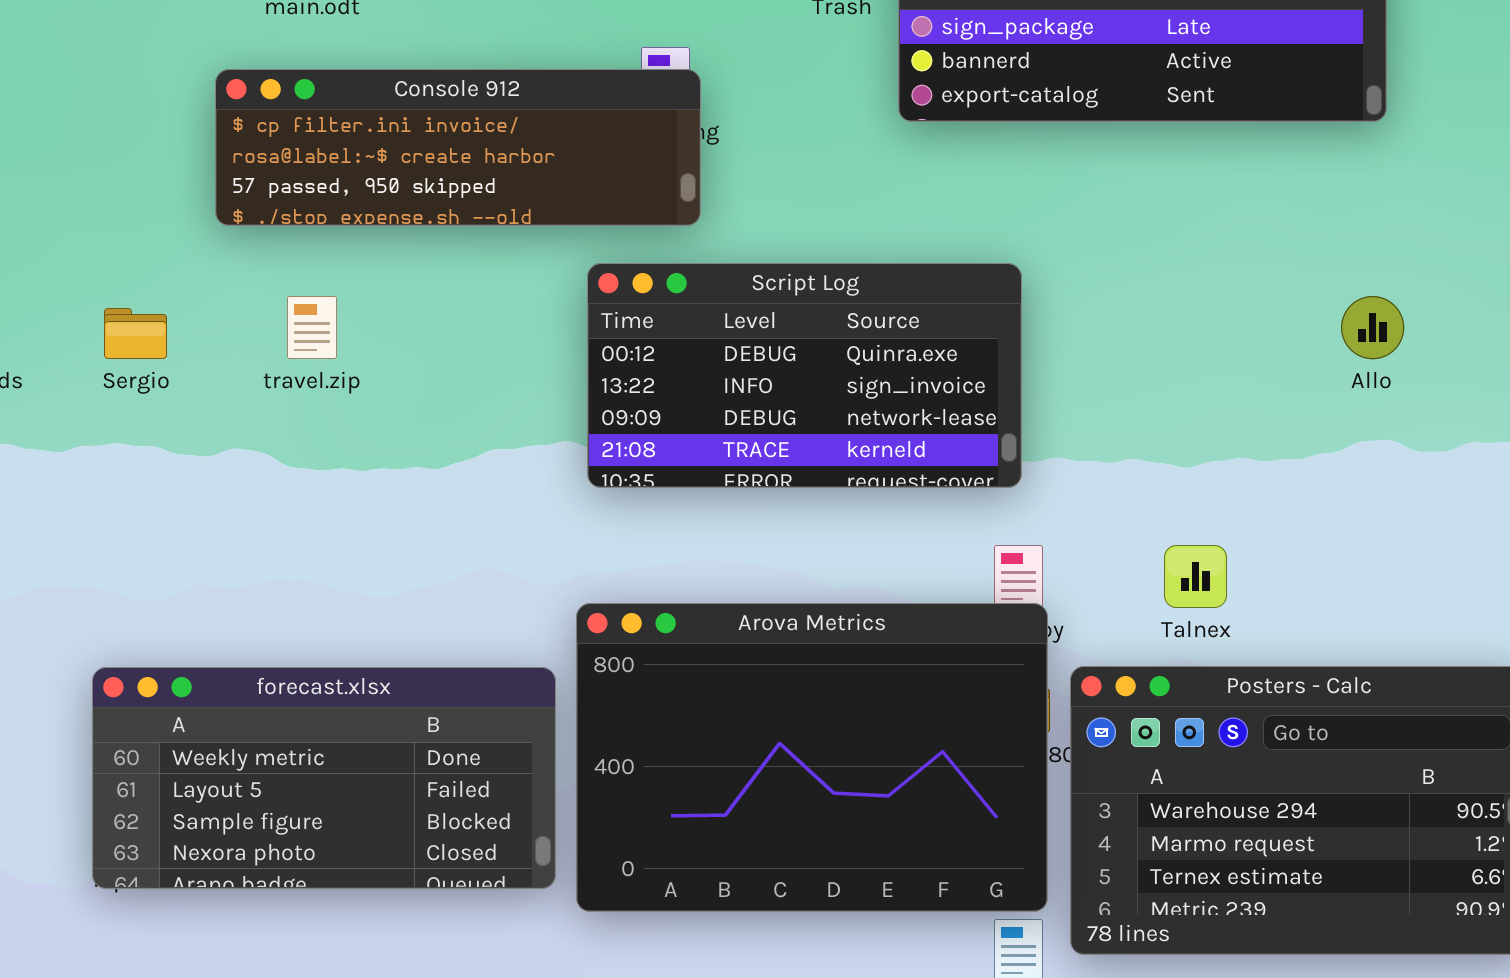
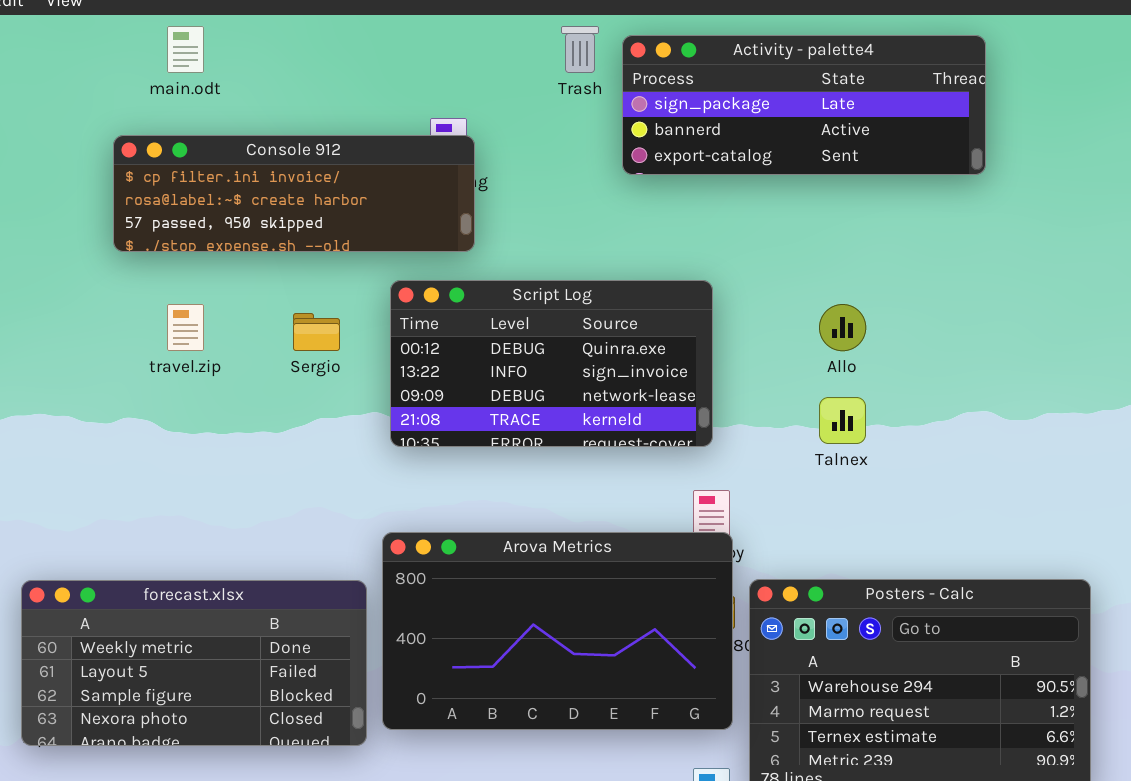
Allo: [1341,296,1404,359] -> [819,304,866,351], moved
Sergio: [104,308,167,359] -> [293,313,340,351], moved
Talnex: [1164,545,1227,608] -> [819,397,866,444], moved
Arova Metrics: [576,603,1048,912] -> [382,532,733,730], resized

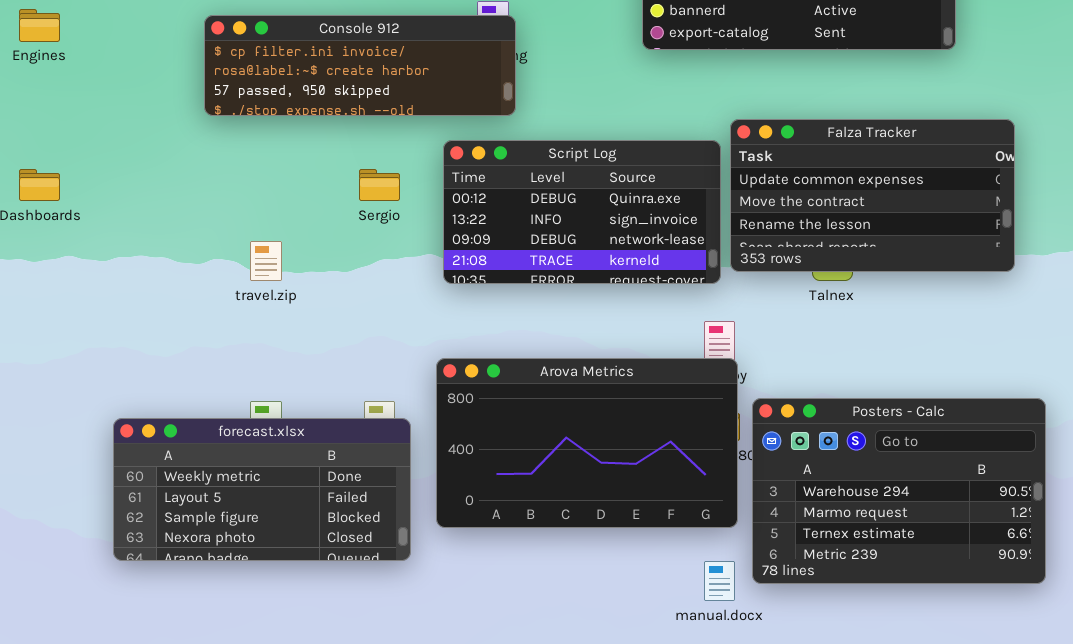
Falza Tracker: none -> [730,119,1015,272], opened
travel.zip: [167,304,204,351] -> [250,241,282,281], moved
forecast.xlsx: [21,580,367,746] -> [113,418,411,561], moved

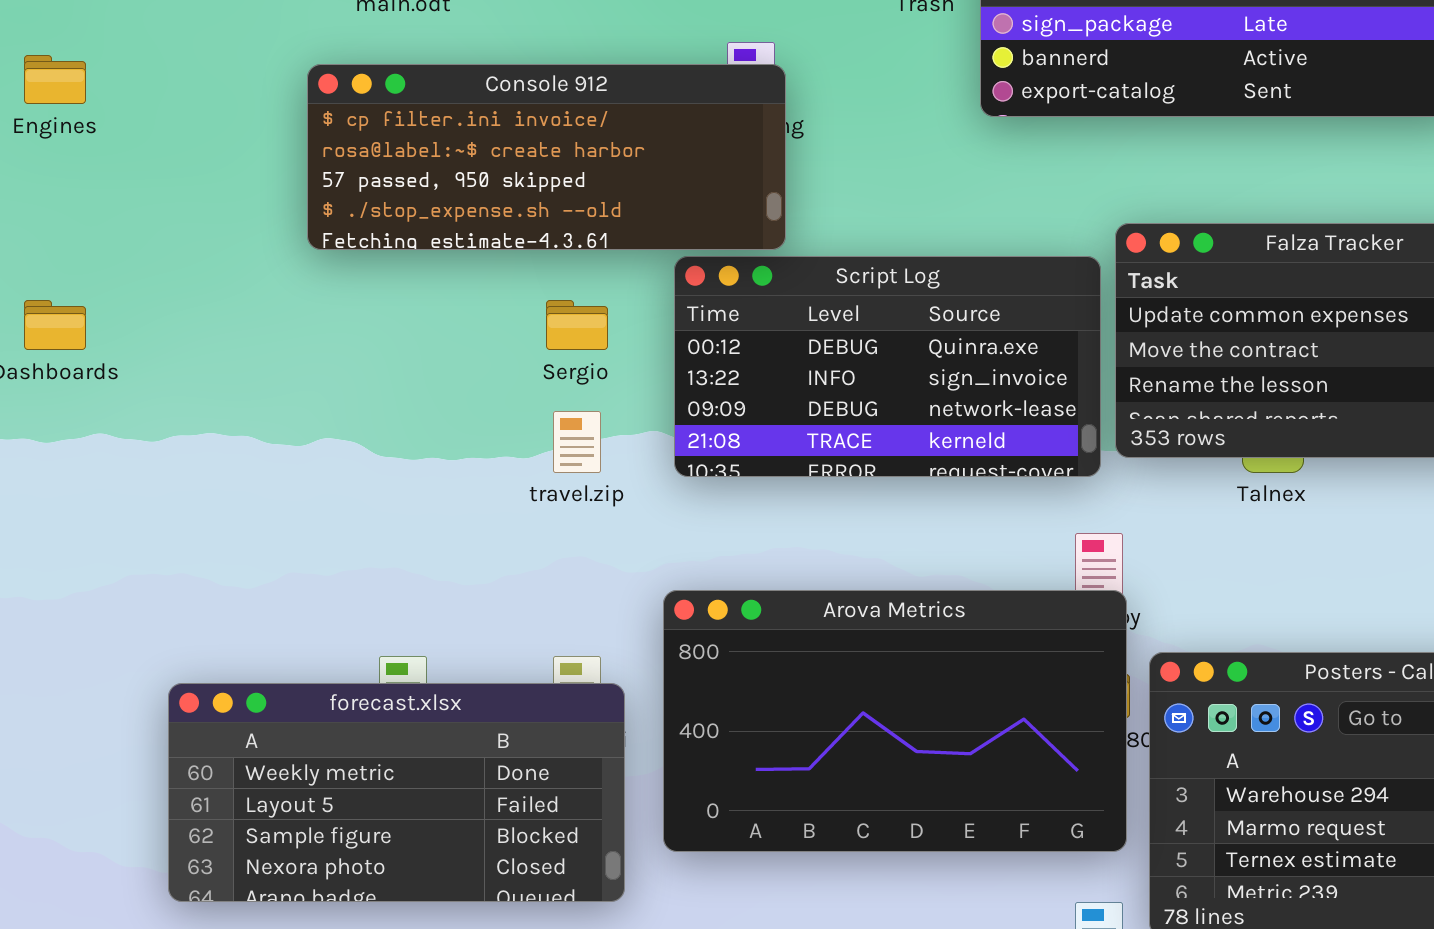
Console 912: [204,15,516,116] -> [307,64,786,250], resized
travel.zip: [250,241,282,281] -> [553,411,601,473], moved

